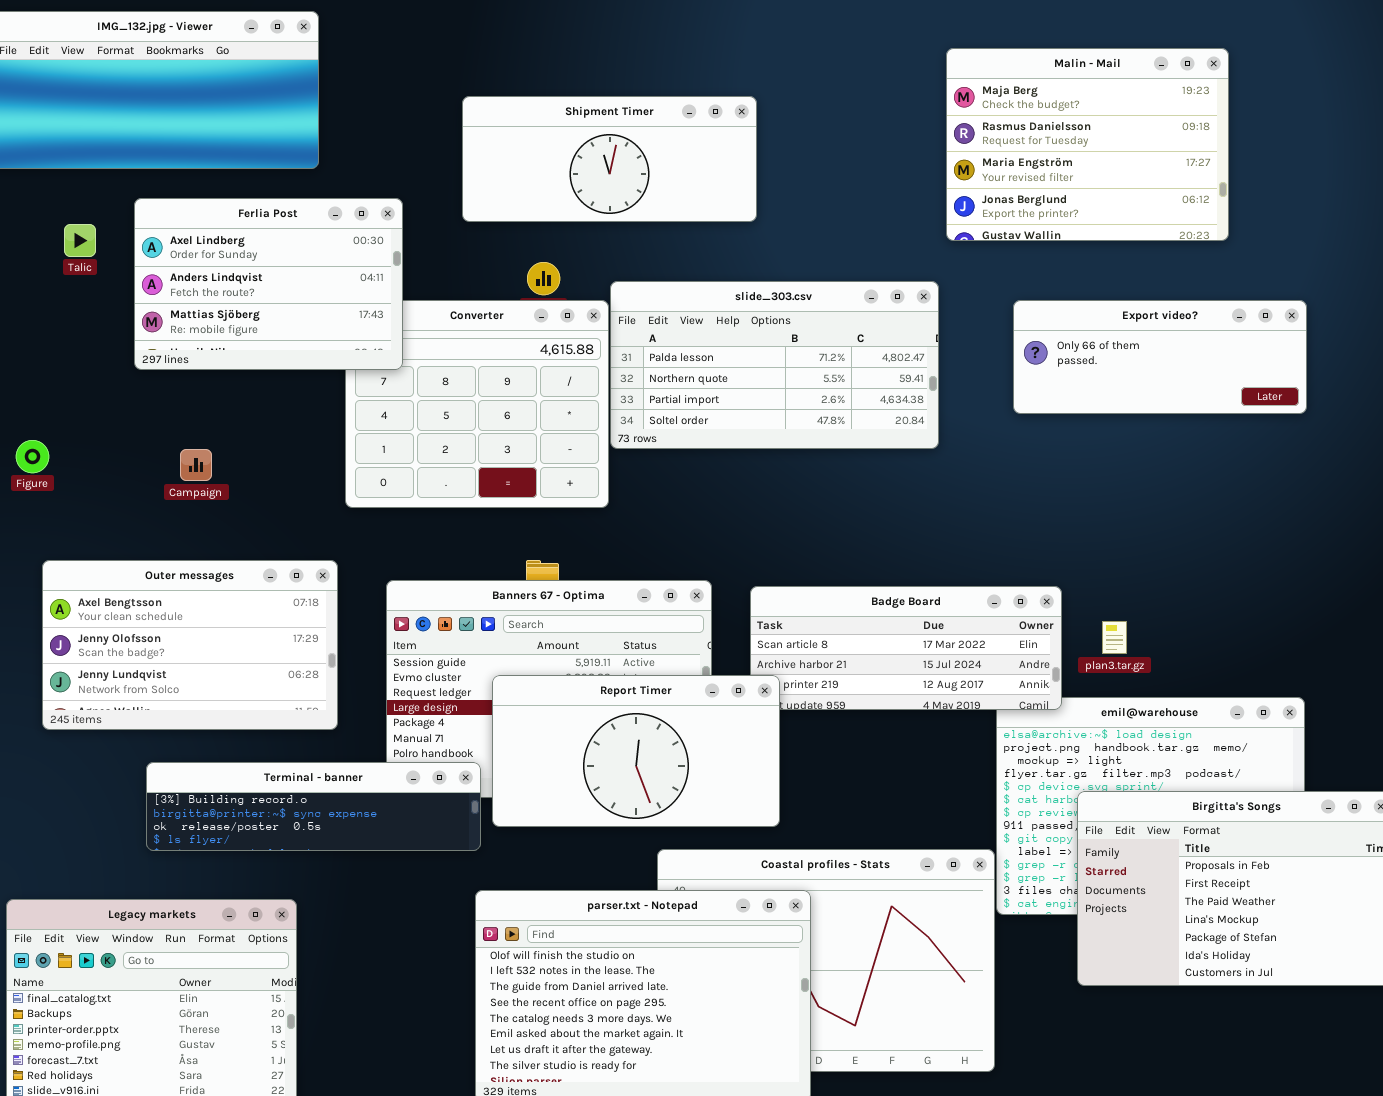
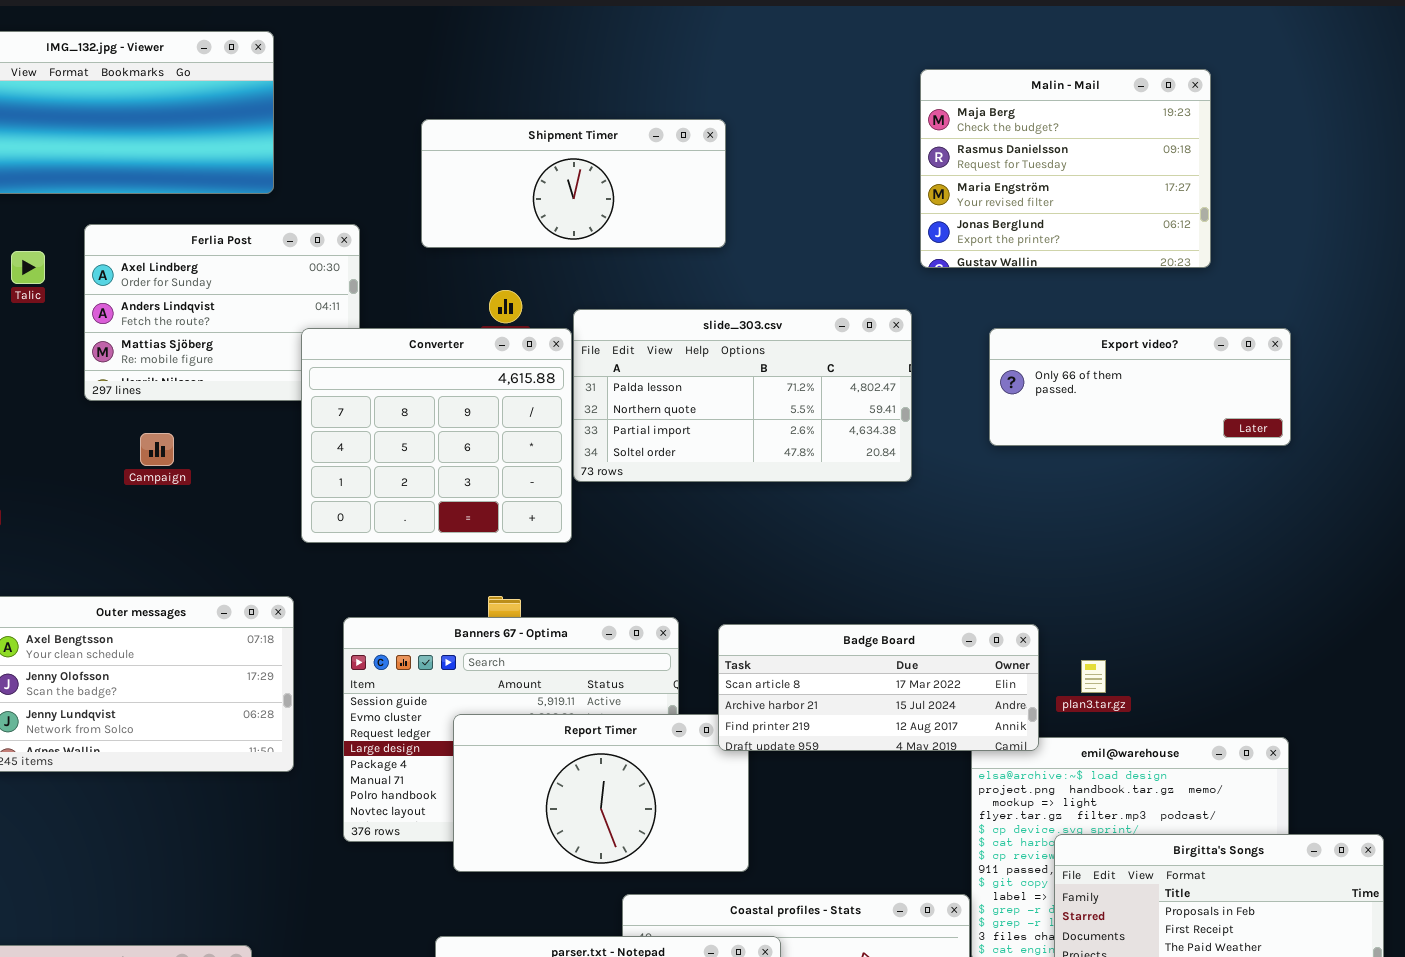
Converter: [345,300,609,508] -> [301,328,572,543], raised
Campaign: [180,449,212,481] -> [140,433,174,466], moved
Badge Board: [750,586,1062,710] -> [718,624,1039,751], raised
Terminal - banner: [146,762,481,851] -> none, closed

